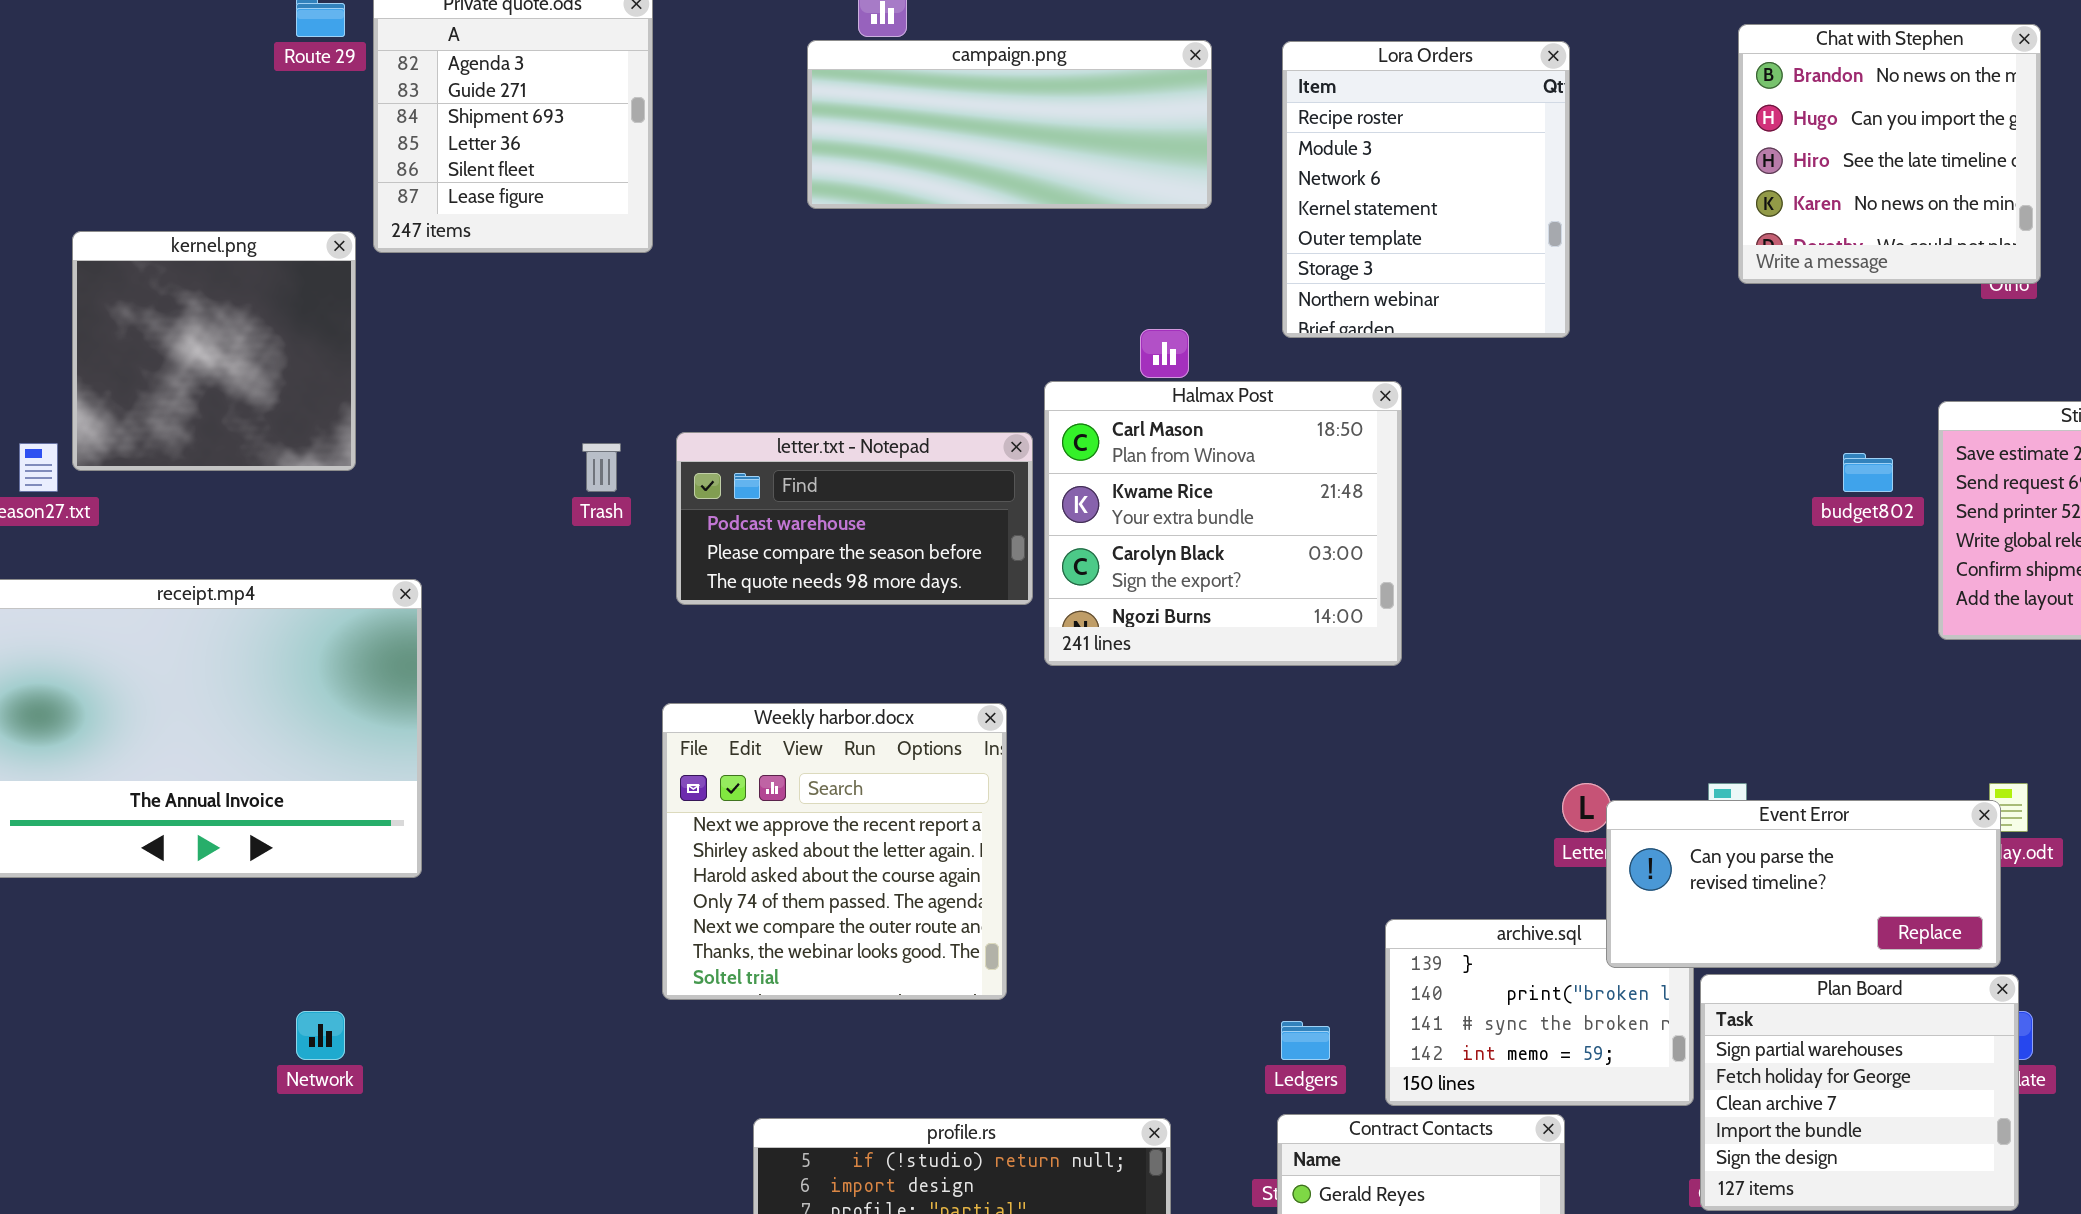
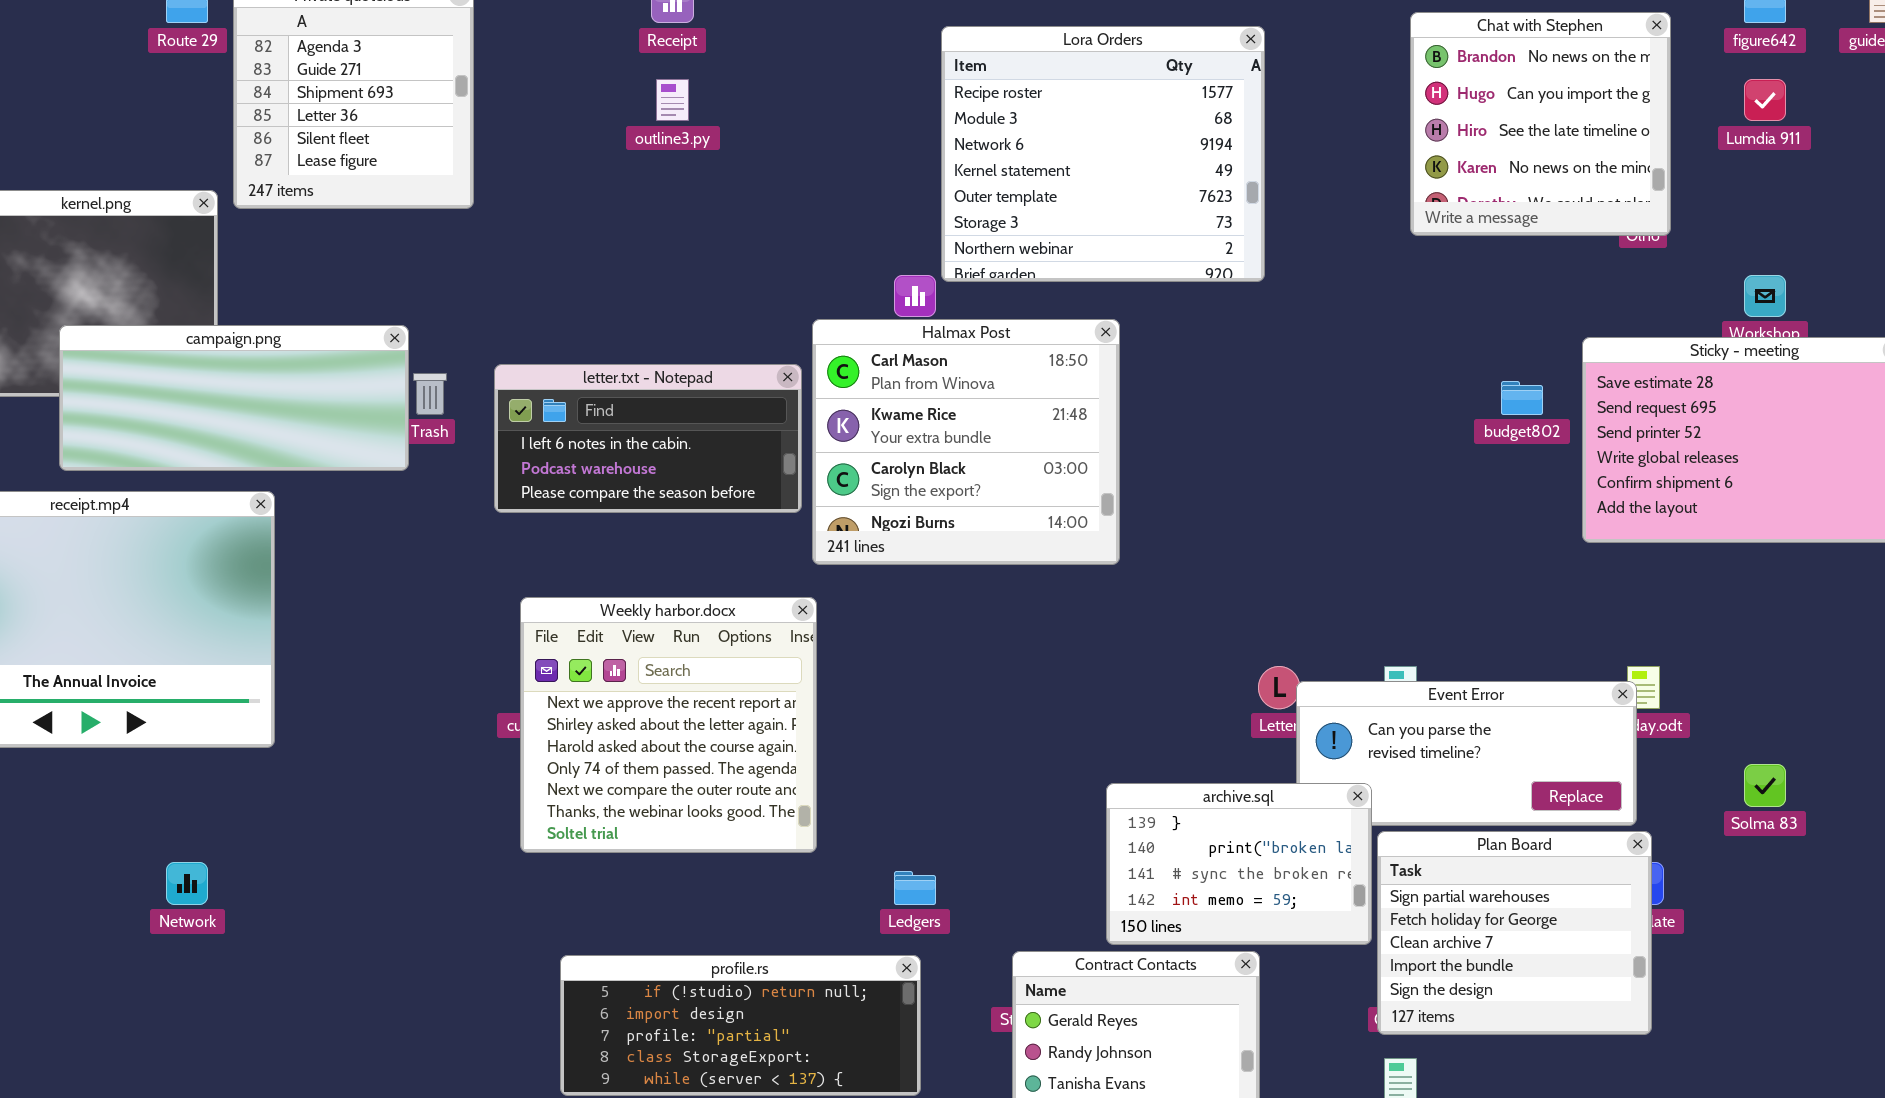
campaign.png: [807,40,1212,209] -> [59,325,409,471], moved
Lora Orders: [1282,41,1570,338] -> [941,26,1265,282], resized
letter.txt - Notepad: [676,432,1033,605] -> [494,364,802,513], scrolled up 1 row
Weekly harbor.docx: [662,703,1007,1000] -> [520,597,817,853], moved
archive.sql: [1385,919,1694,1106] -> [1106,783,1372,945], raised
Ledgers: [1281,1021,1330,1060] -> [894,871,936,905], moved

